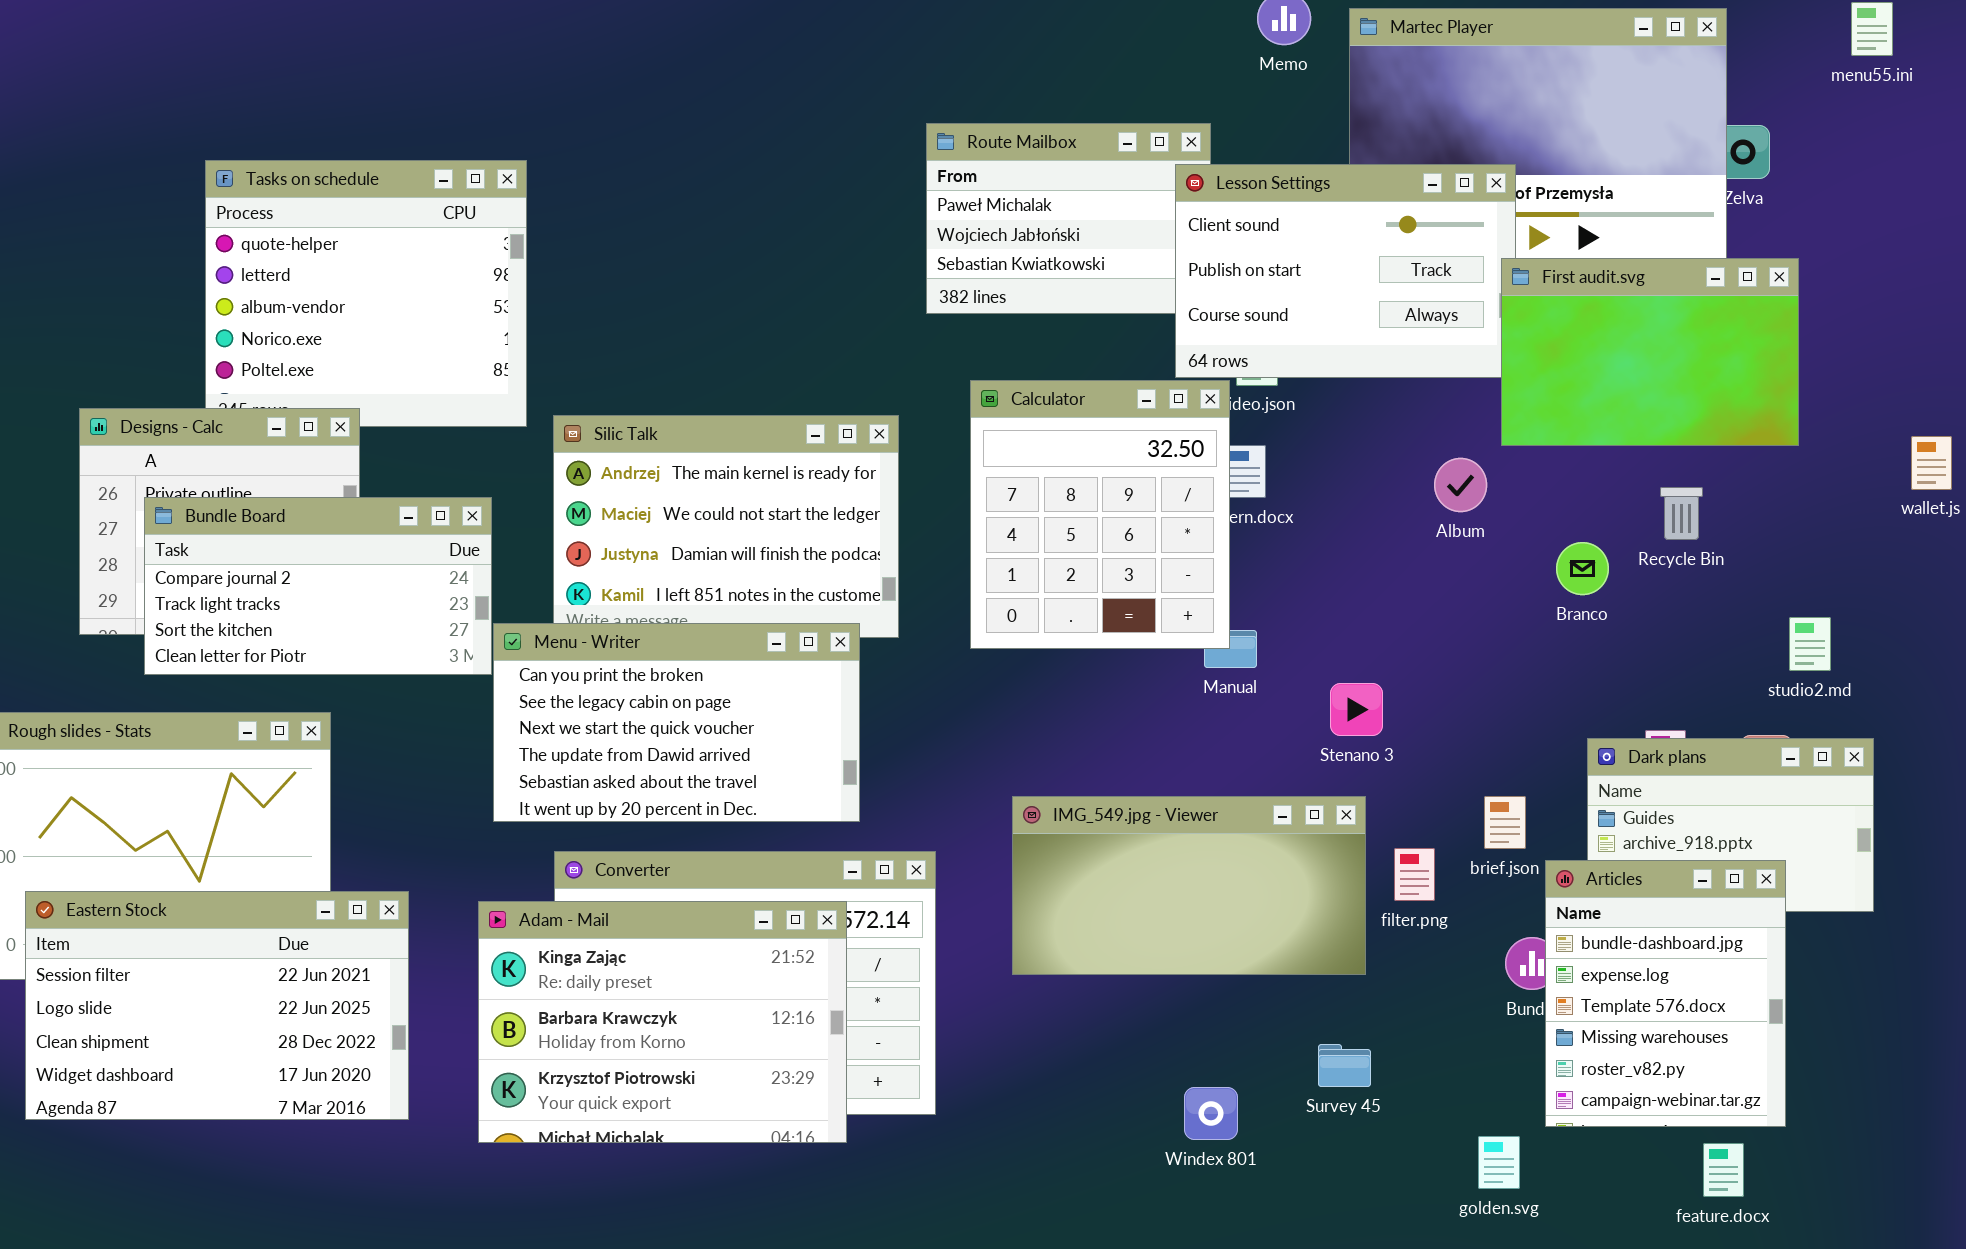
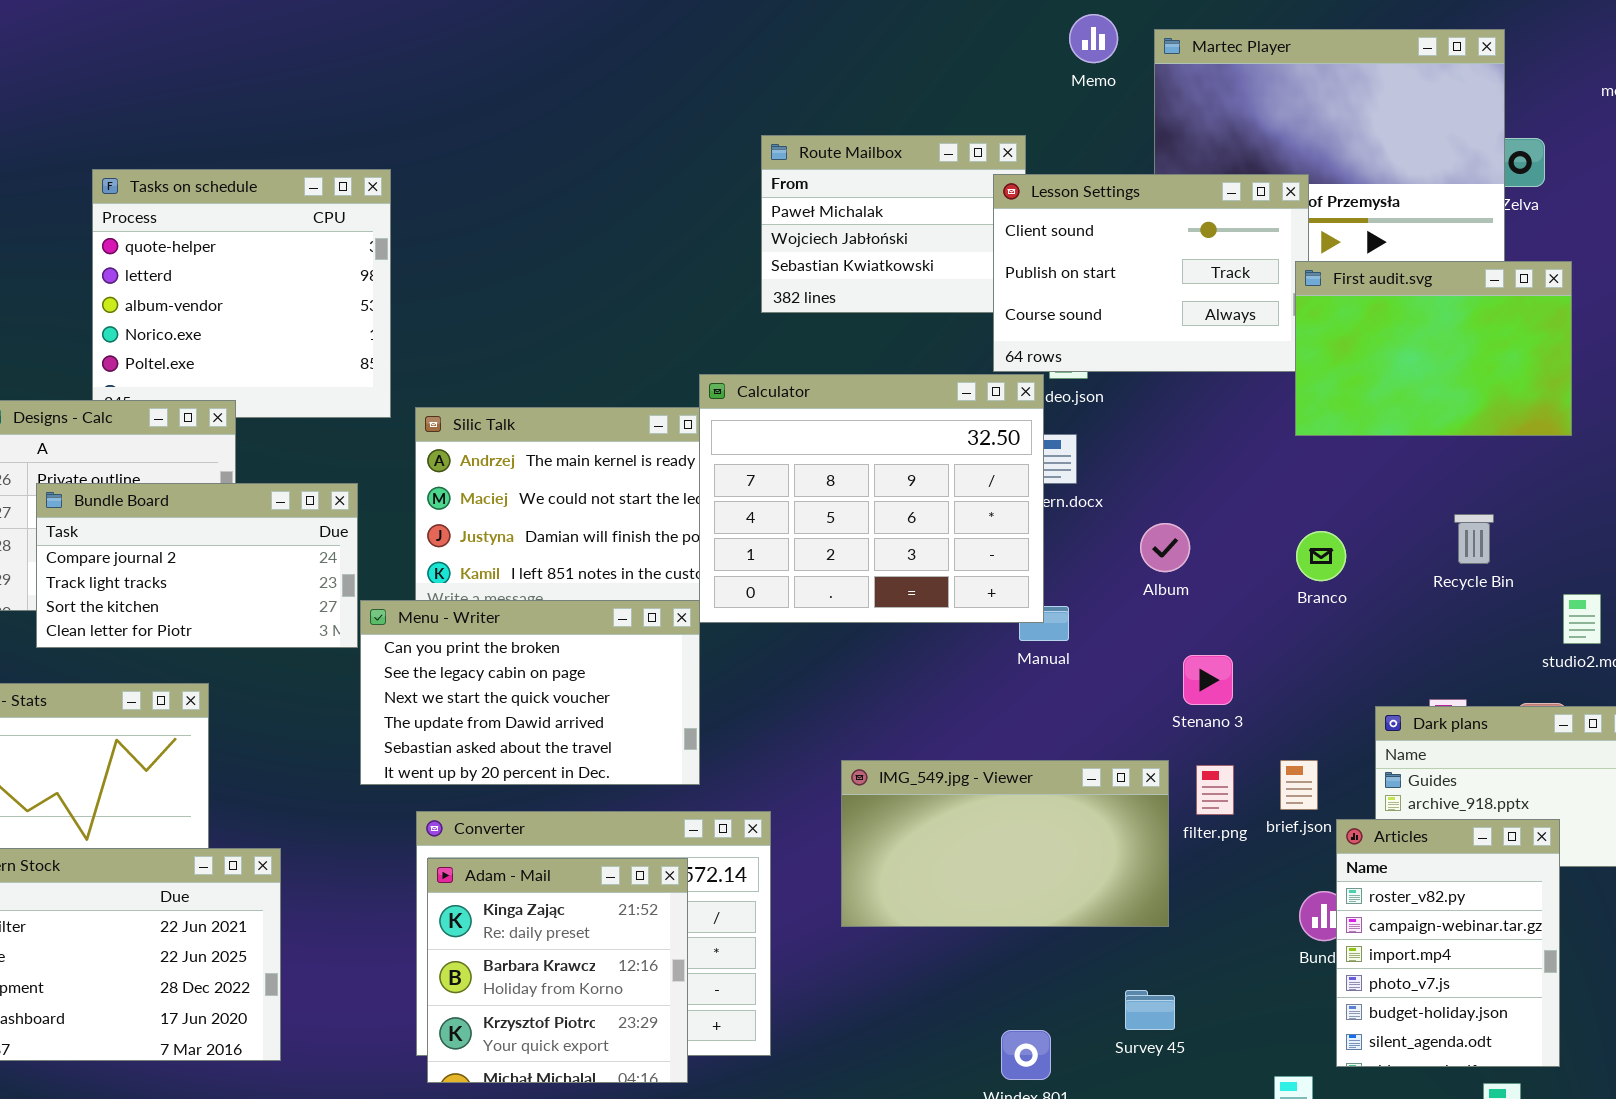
Calculator: [970,380,1230,649] -> [699,374,1044,623], resized
Album: [1434,458,1487,512] -> [1140,523,1190,572], moved
Recycle Bin: [1660,487,1703,540] -> [1454,514,1494,564], moved
Branco: [1556,542,1609,595] -> [1296,531,1346,581], moved
Stenano 3: [1330,683,1383,736] -> [1183,655,1233,705], moved
filter.png: [1394,848,1435,901] -> [1196,765,1234,815], moved
Articles: [1545,860,1786,1127] -> [1336,819,1560,1067], scrolled down 4 rows
Adam - Mail: [478,901,847,1143] -> [427,858,688,1083], resized

